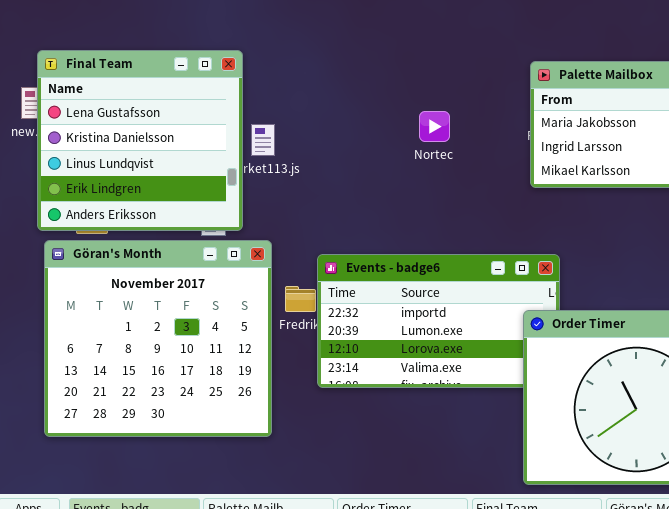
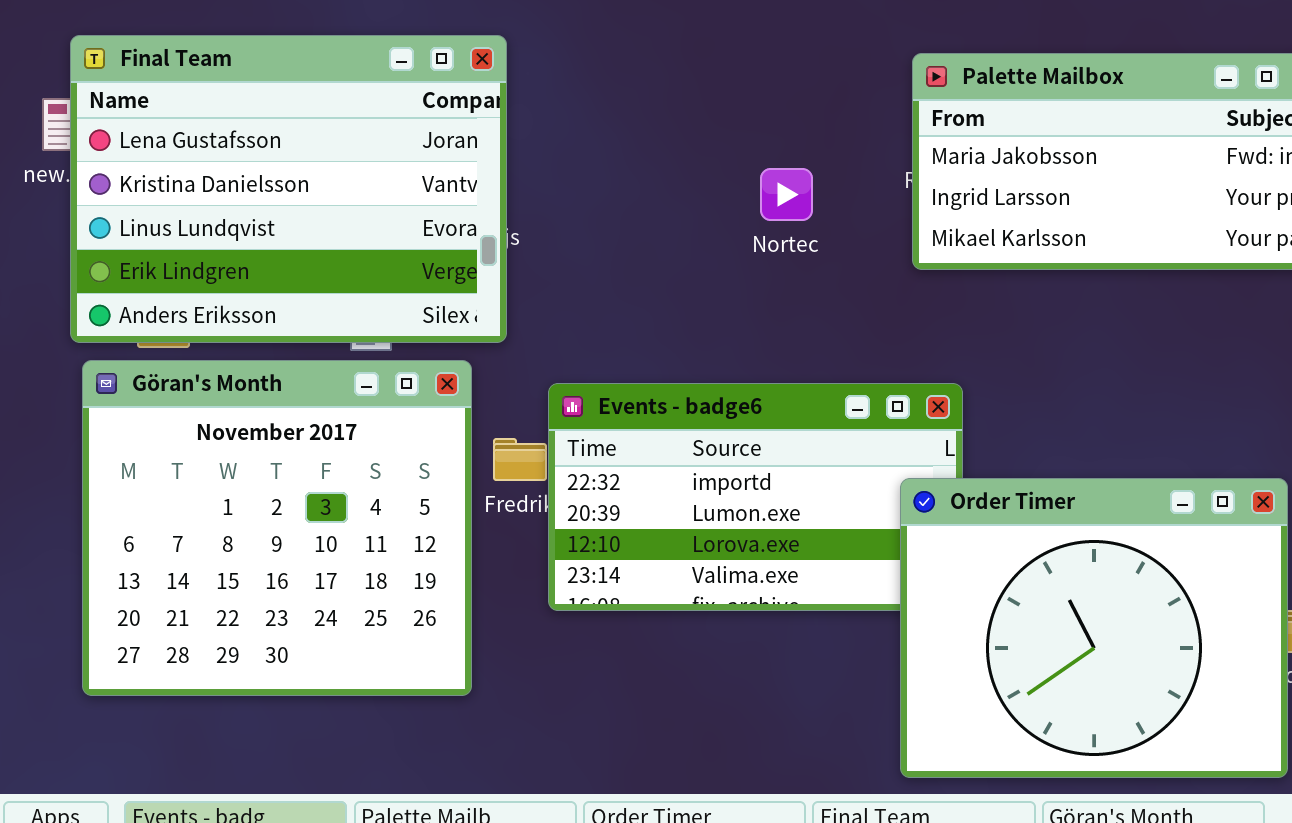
Final Team: [37,50,243,231] -> [70,35,507,343], resized
Nortec: [419,111,450,142] -> [760,168,813,221], moved

